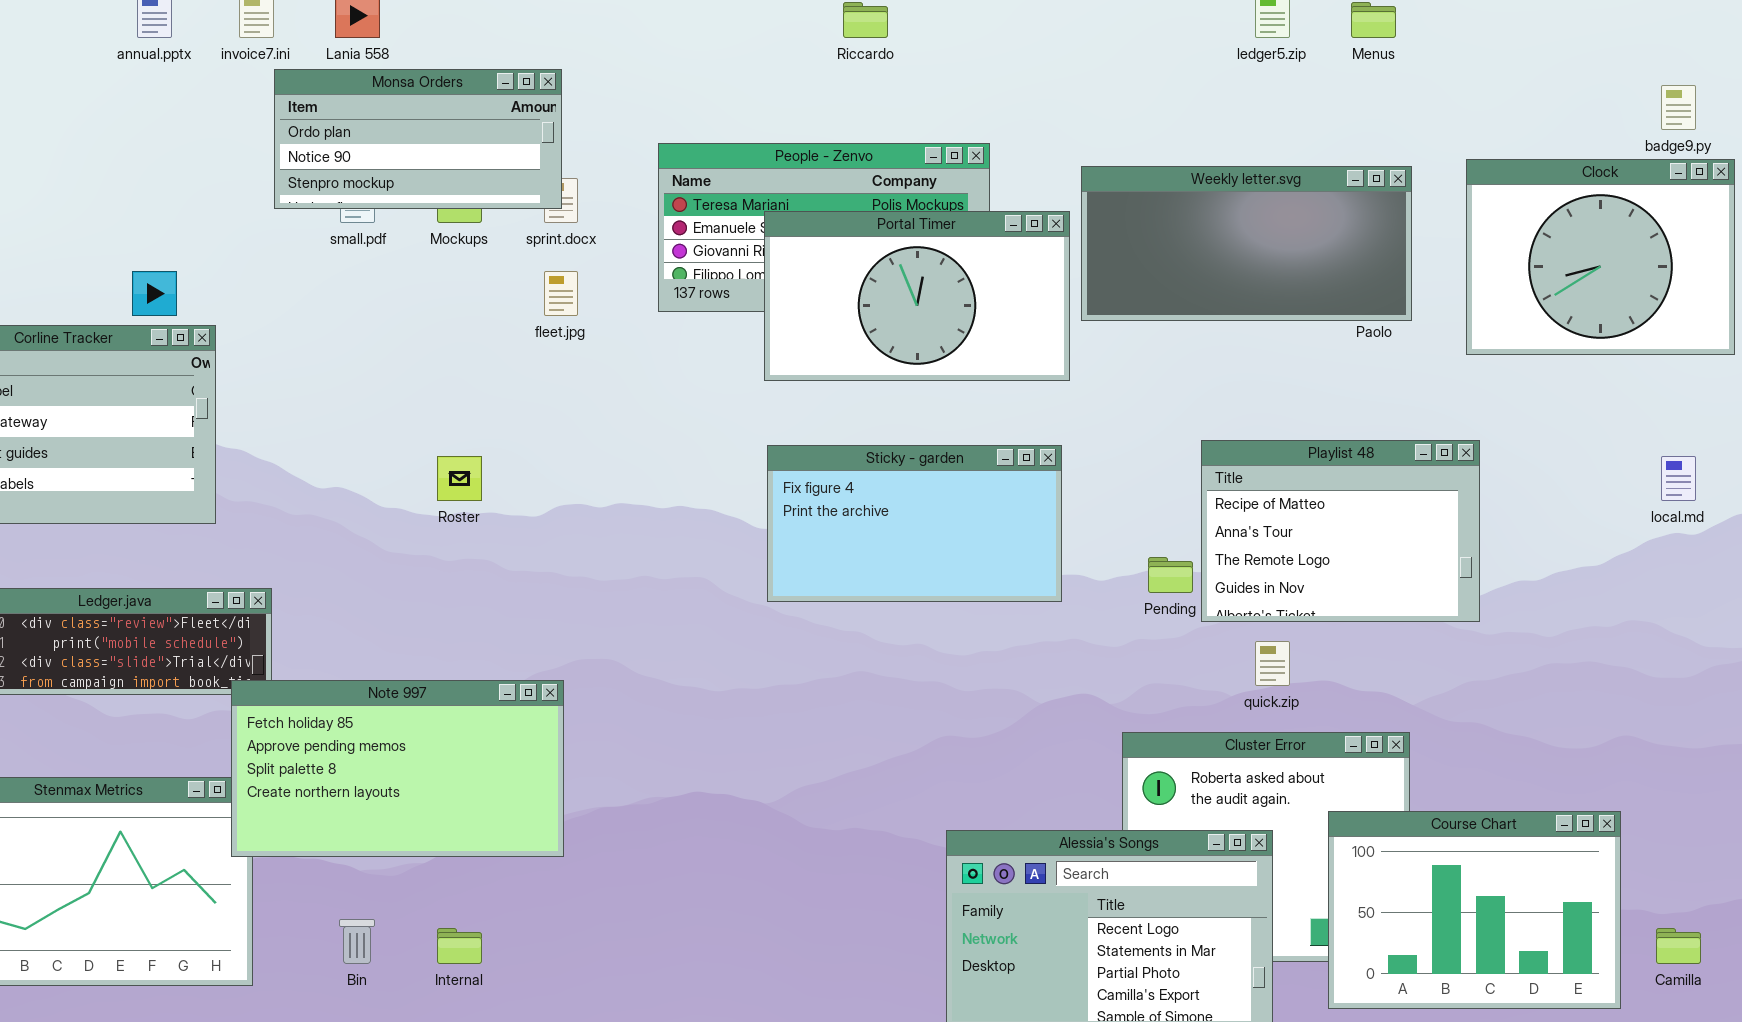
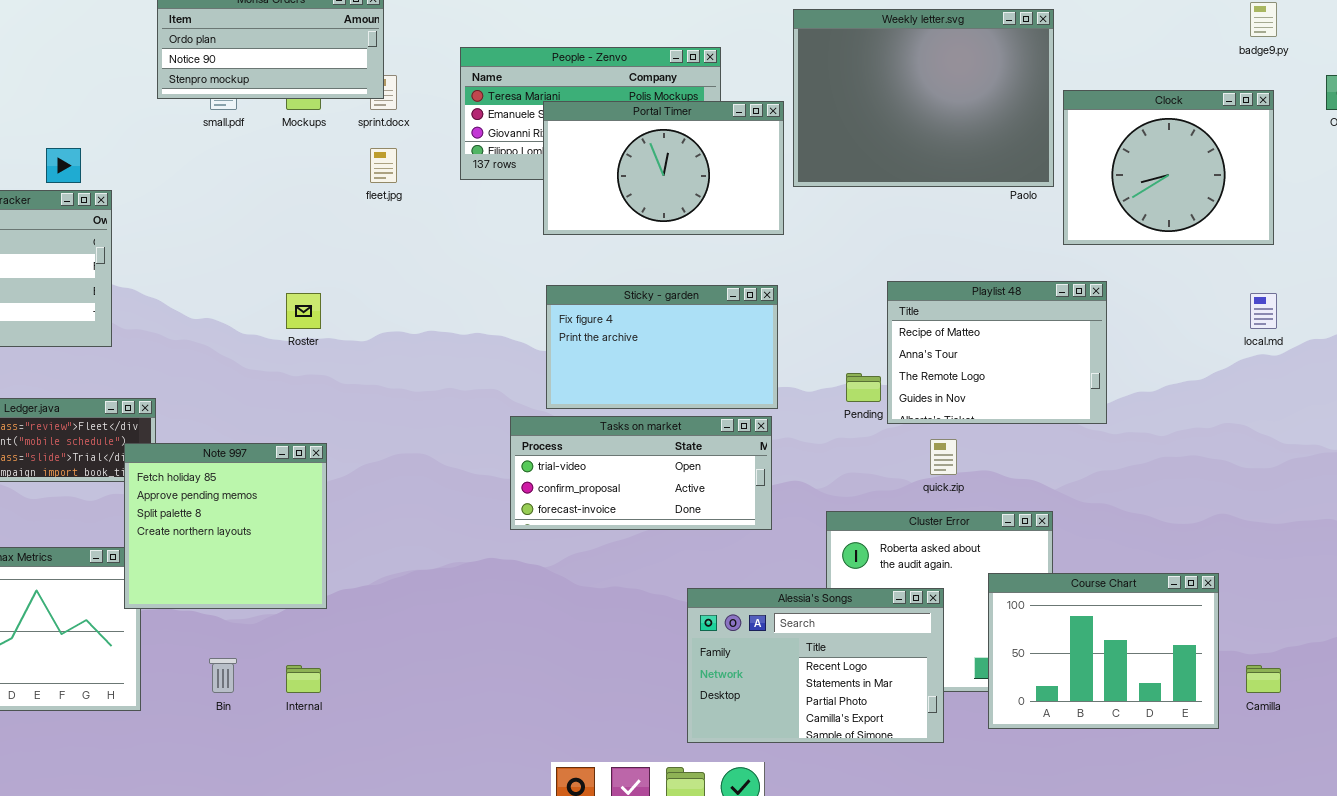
Clock: [1466,159,1735,355] -> [1063,90,1274,245], moved
Weekly letter.svg: [1081,166,1412,321] -> [793,9,1054,187], resized
Tasks on market: none -> [510,416,772,530], opened
Note 997: [231,680,564,857] -> [124,443,327,609], resized

